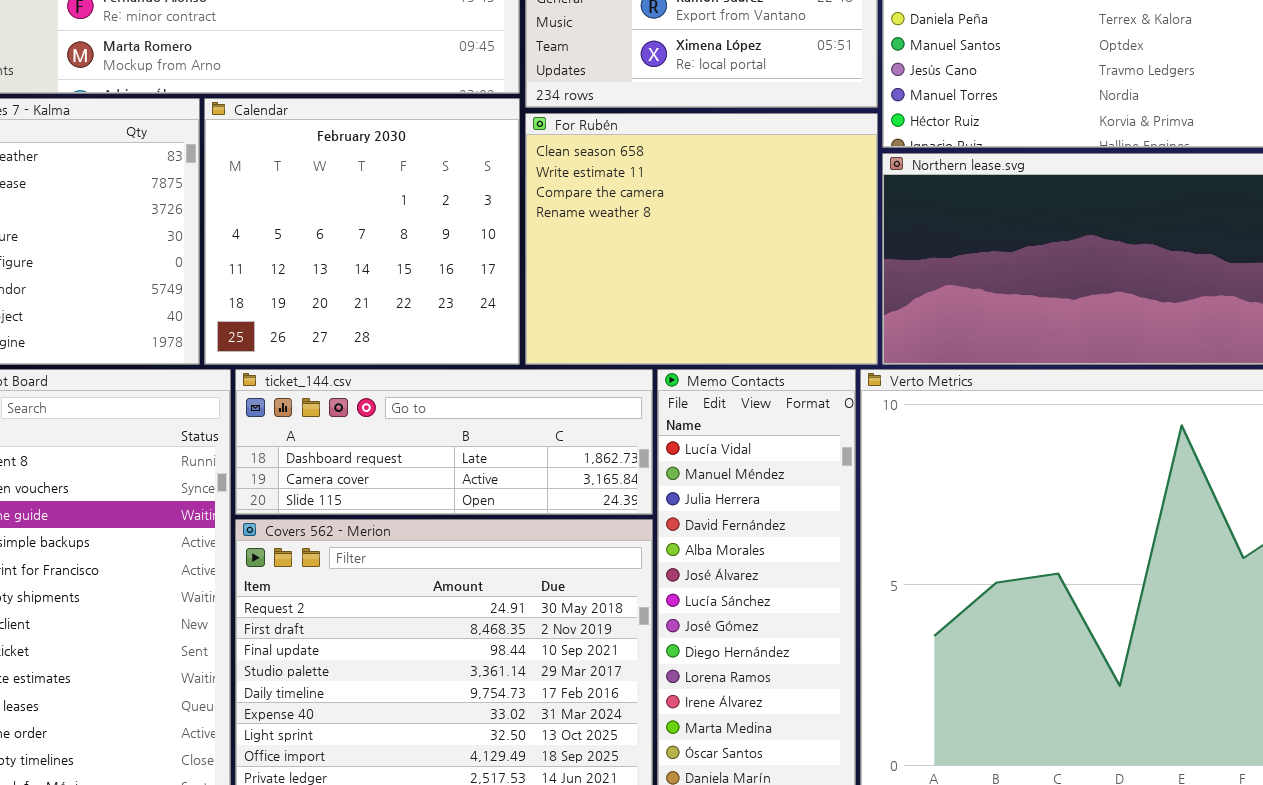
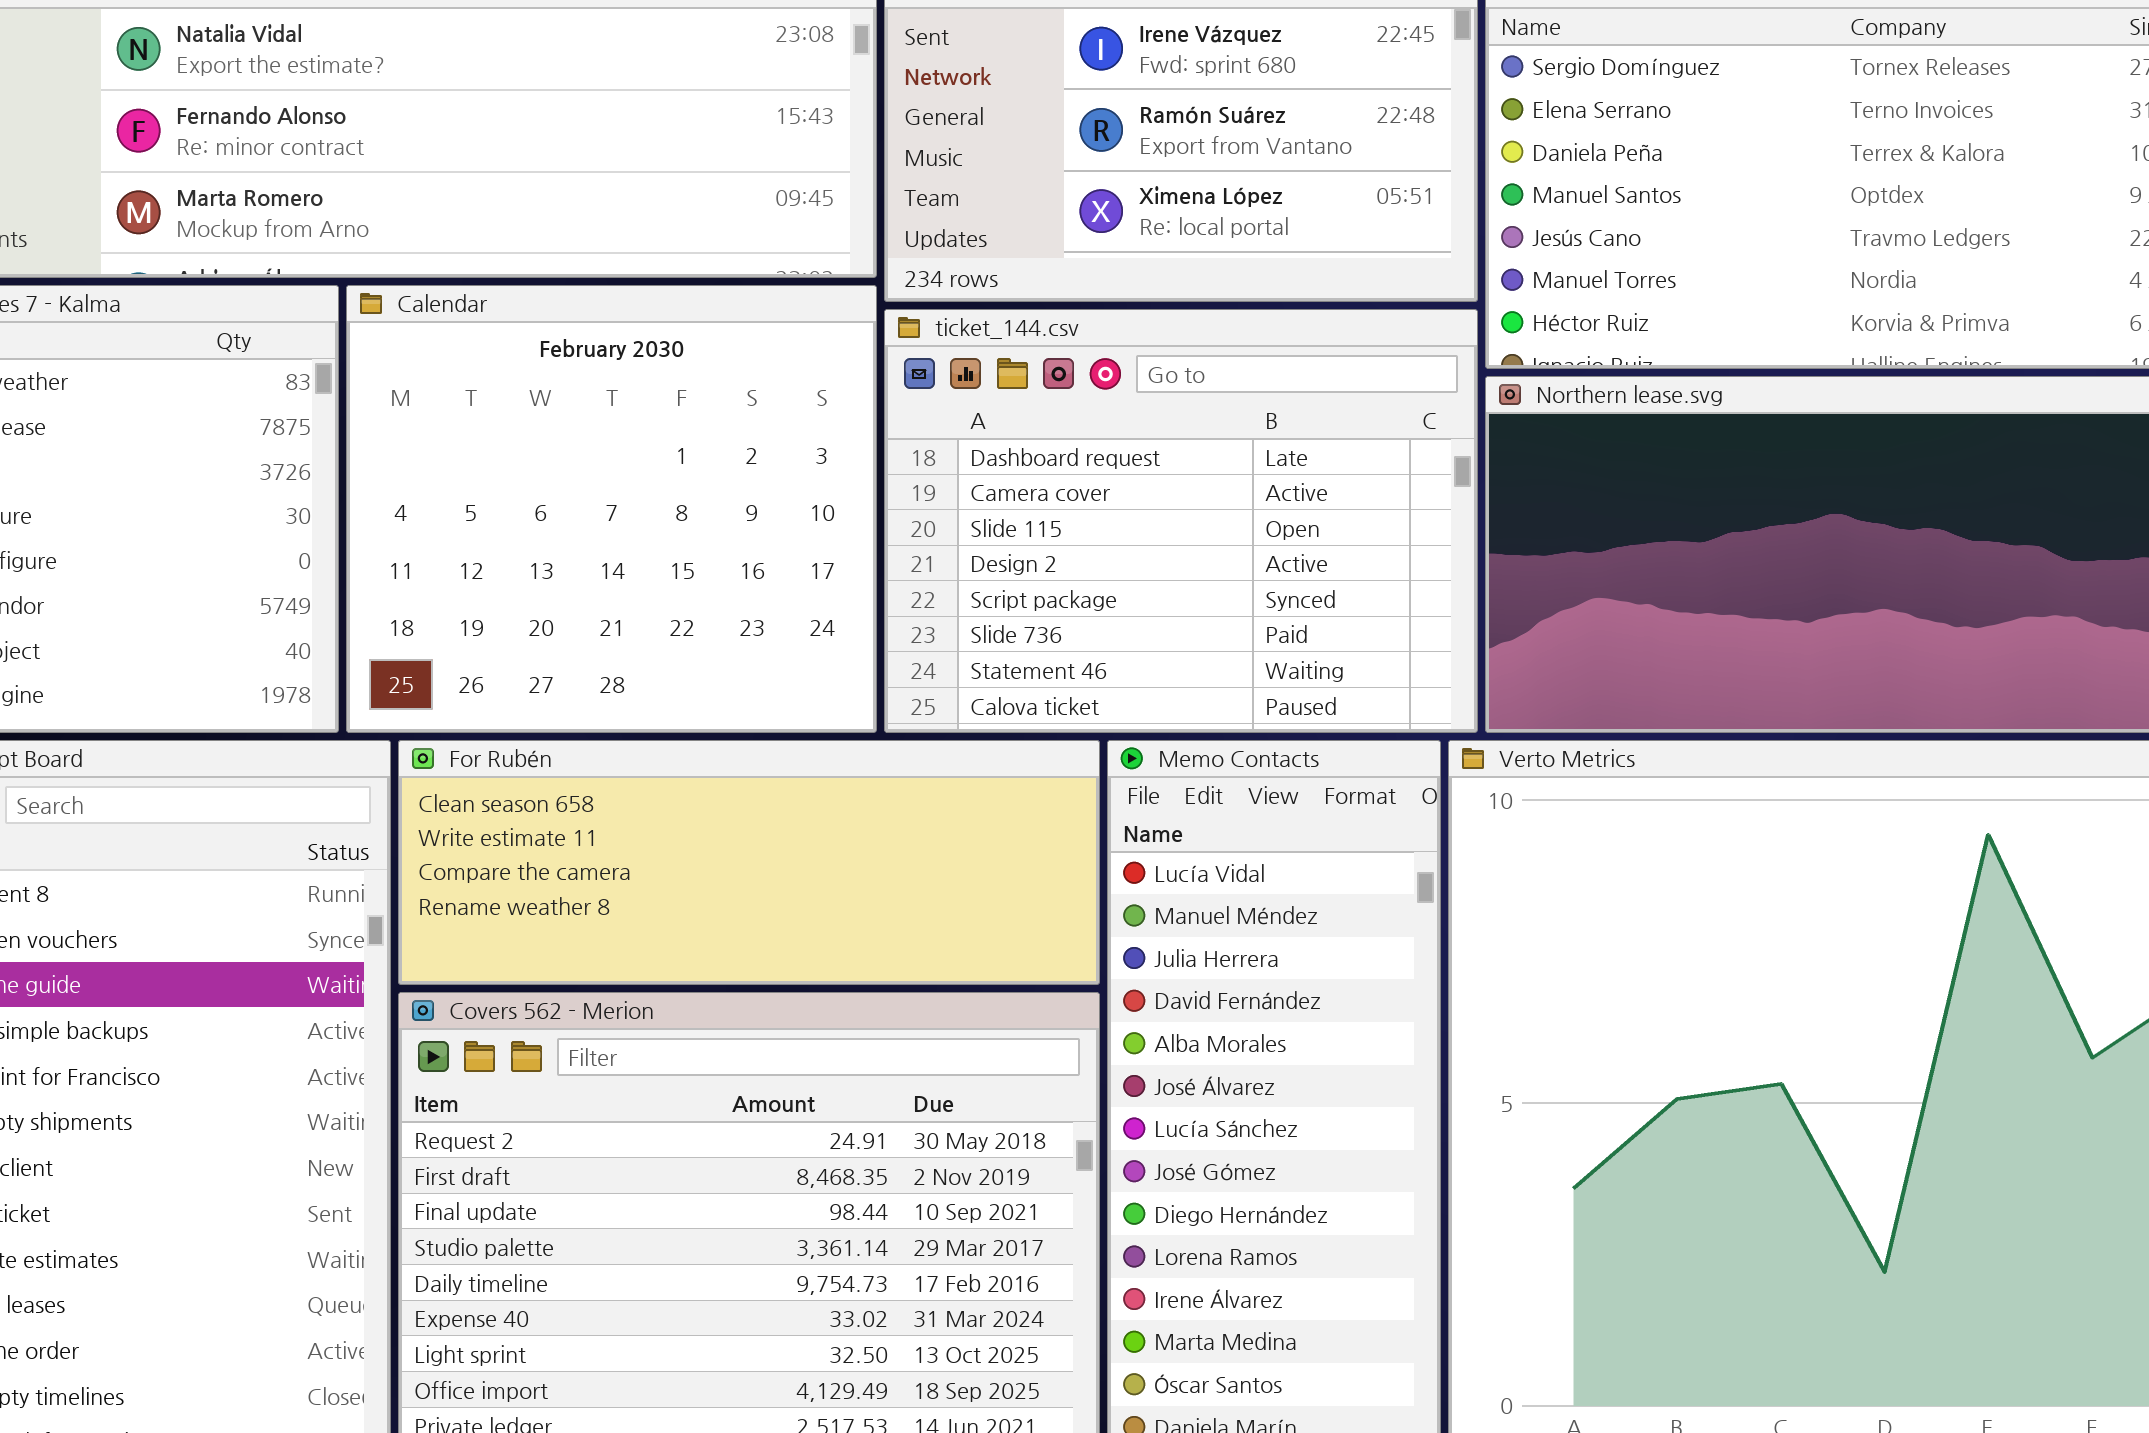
For Rubén: [525,113,878,365] -> [398,740,1100,985], moved, resized
ticket_144.csv: [235,369,653,515] -> [884,309,1478,733], moved, resized

